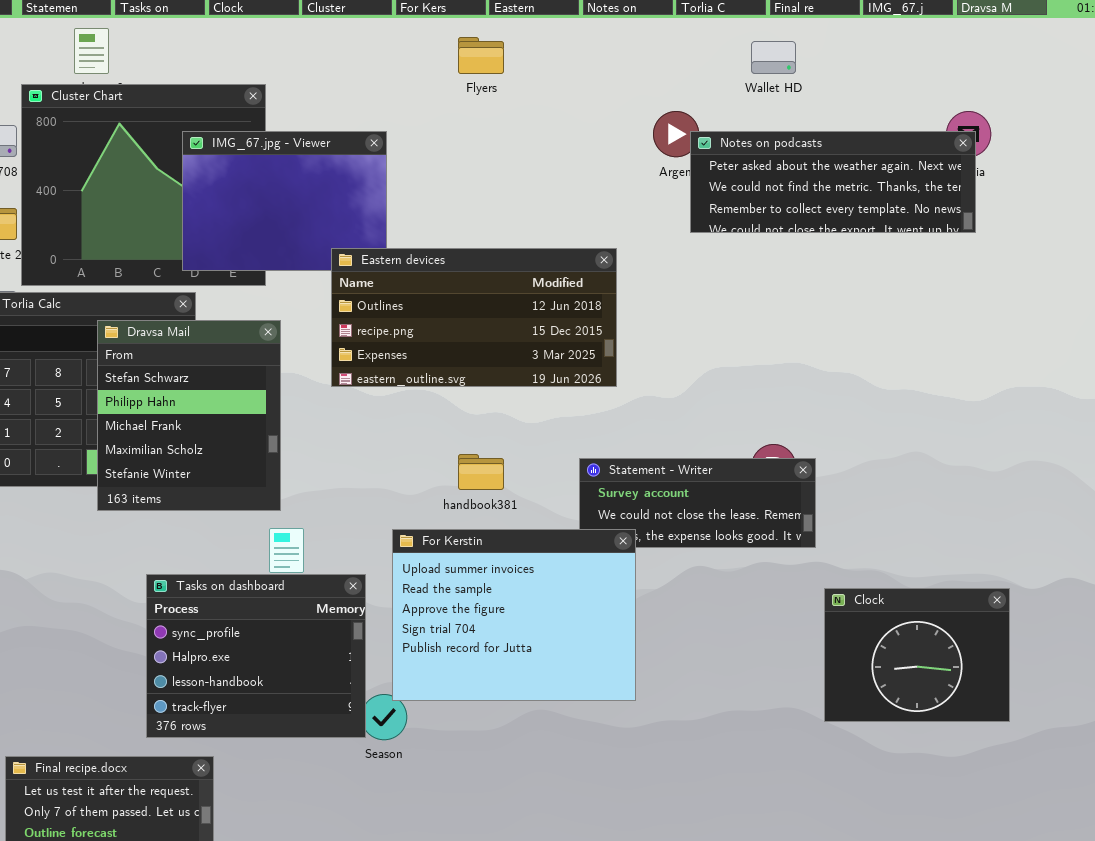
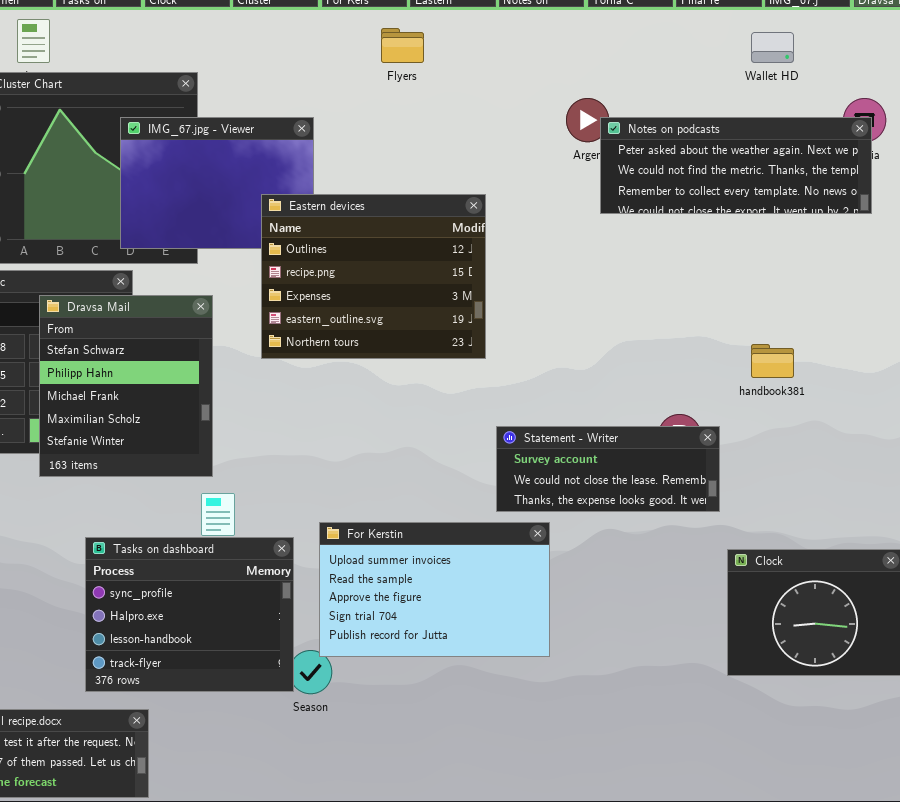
Wallet HD: [751,41,796,74] -> [751,32,794,63], moved
Eastern devices: [331,248,617,387] -> [261,194,486,359], resized
handbook381: [458,454,504,490] -> [751,344,794,378], moved
For Kerstin: [392,529,636,701] -> [319,522,550,657], resized

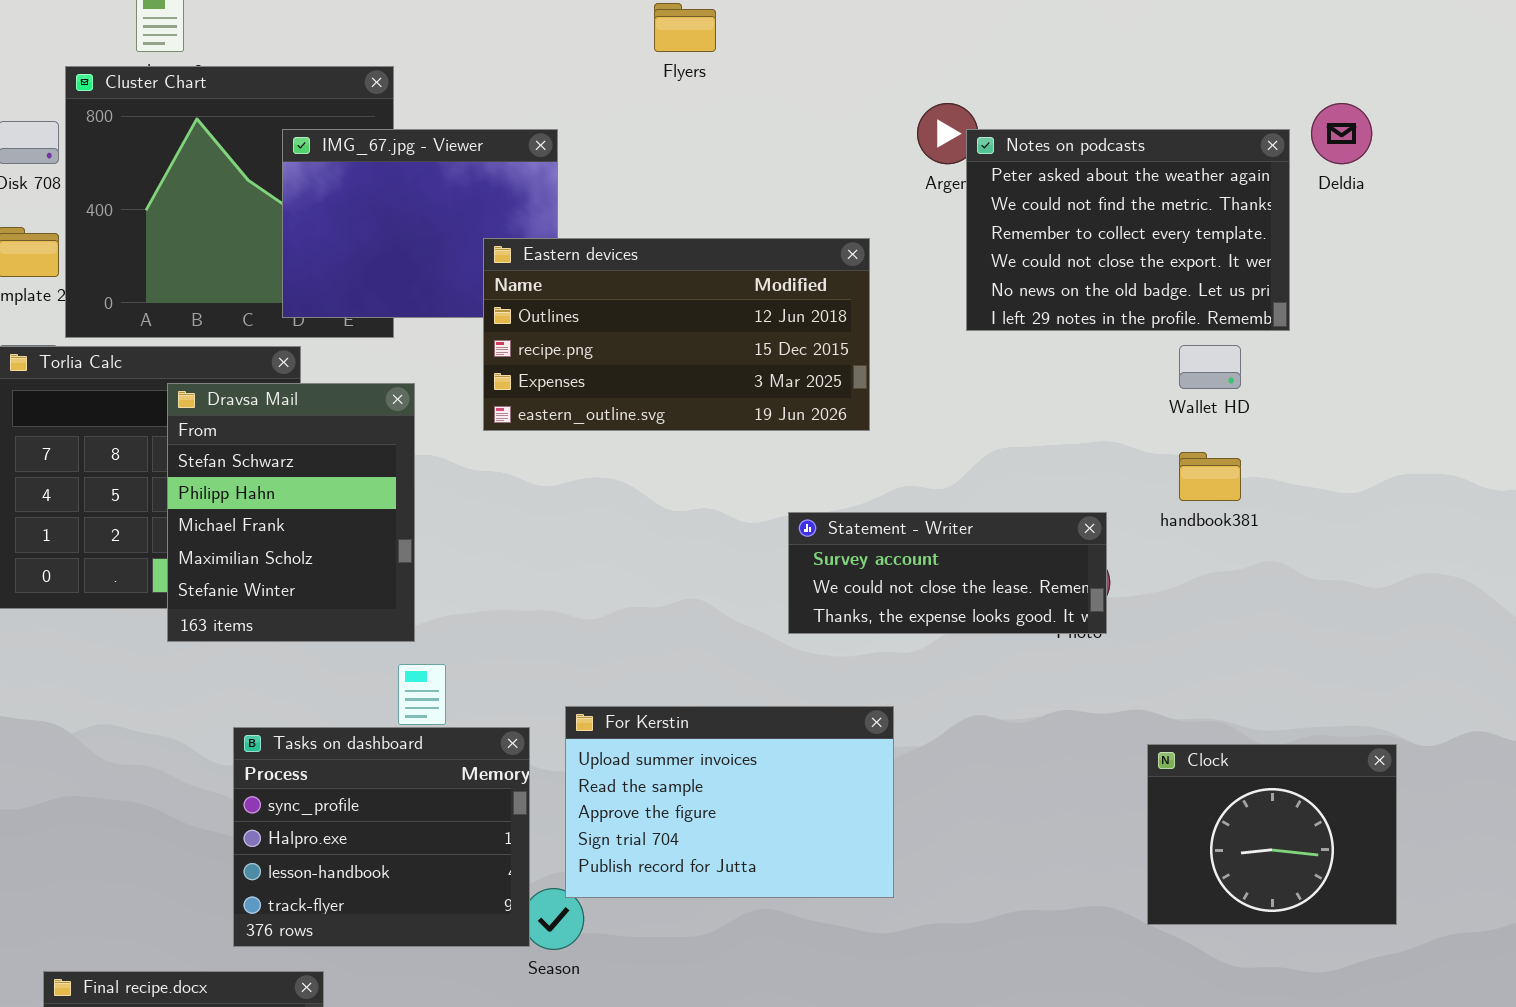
Wallet HD: [751,32,794,63] -> [1179,345,1241,389], moved
Notes on podcasts: [600,117,872,214] -> [966,129,1290,331], resized
Eastern devices: [261,194,486,359] -> [483,238,870,431], resized
Statement - Writer: [496,426,720,512] -> [788,512,1107,634], moved

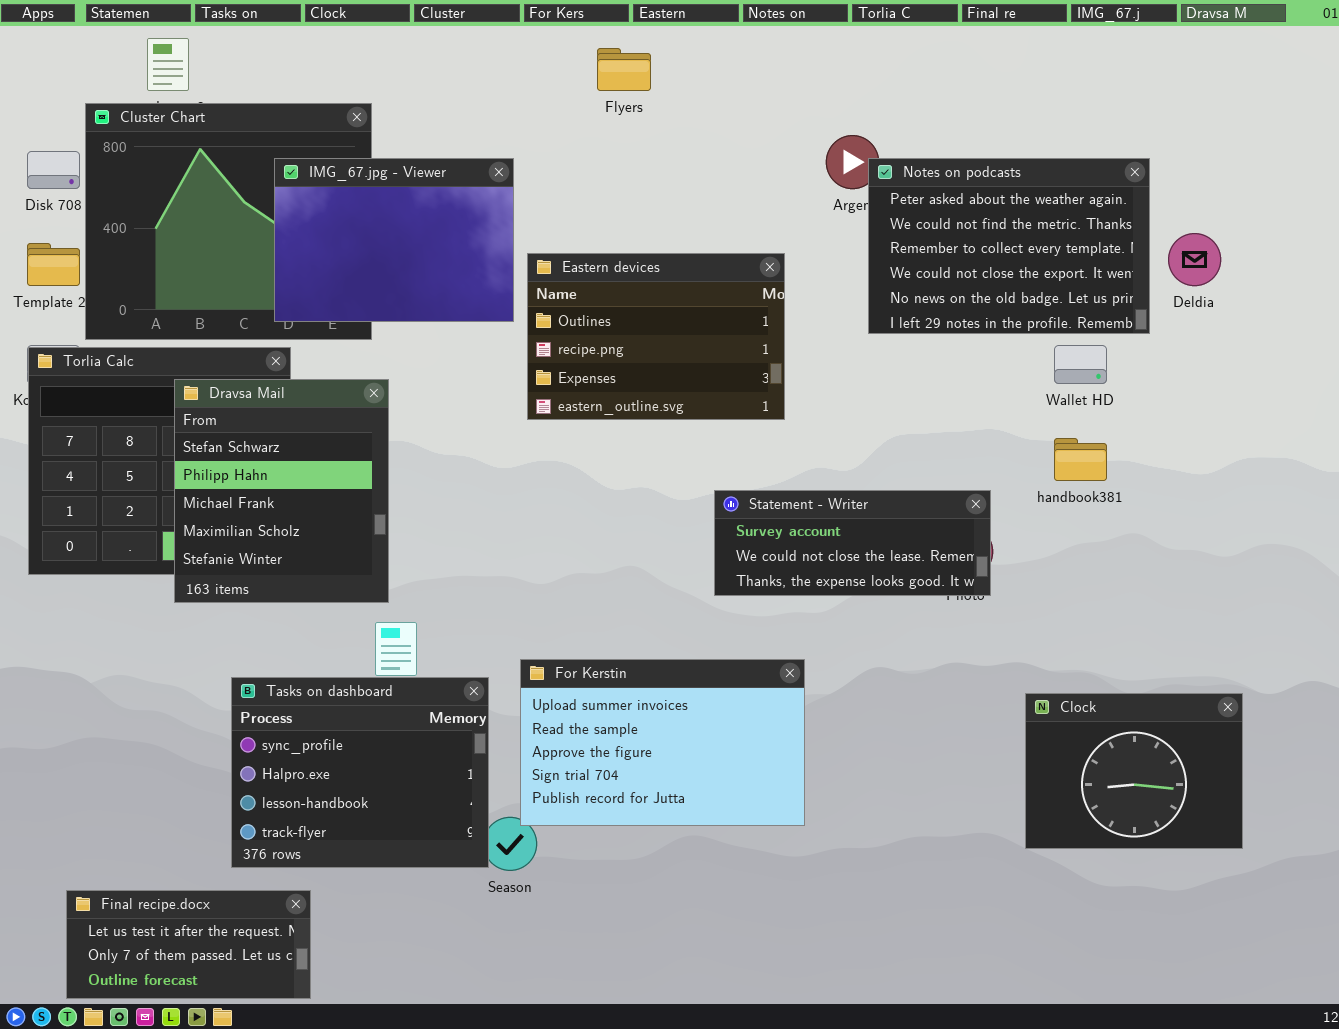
Deldia: [1311,103,1372,164] -> [1168,233,1221,286], moved
Eastern devices: [483,238,870,431] -> [527,253,785,420], resized

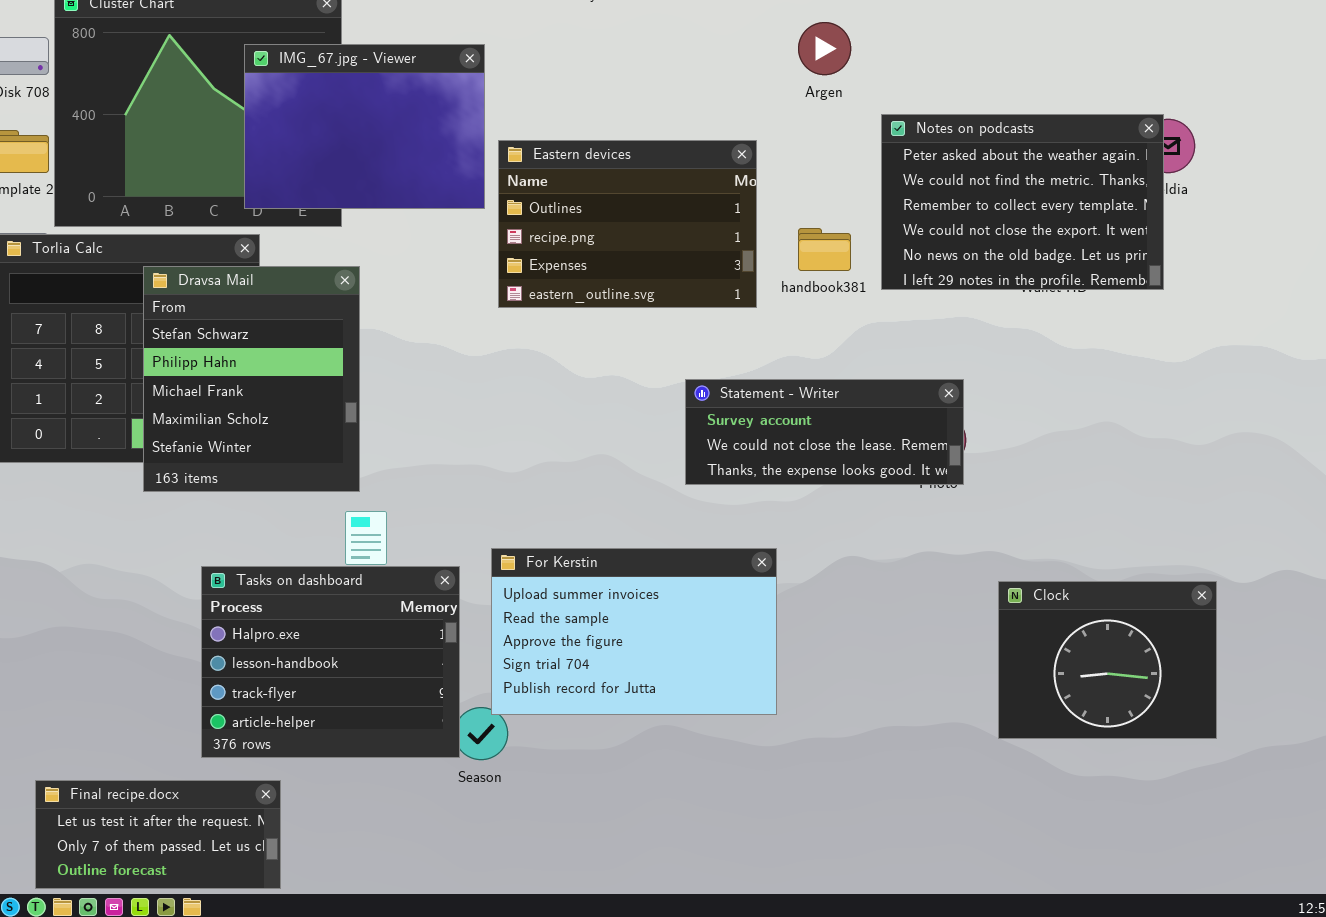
Notes on podcasts: [868,158,1150,334] -> [881,114,1164,290], moved
handbook381: [1054,438,1107,481] -> [798,228,851,271], moved
Tasks on dashboard: [231,677,489,868] -> [201,566,460,758], scrolled down 1 row

